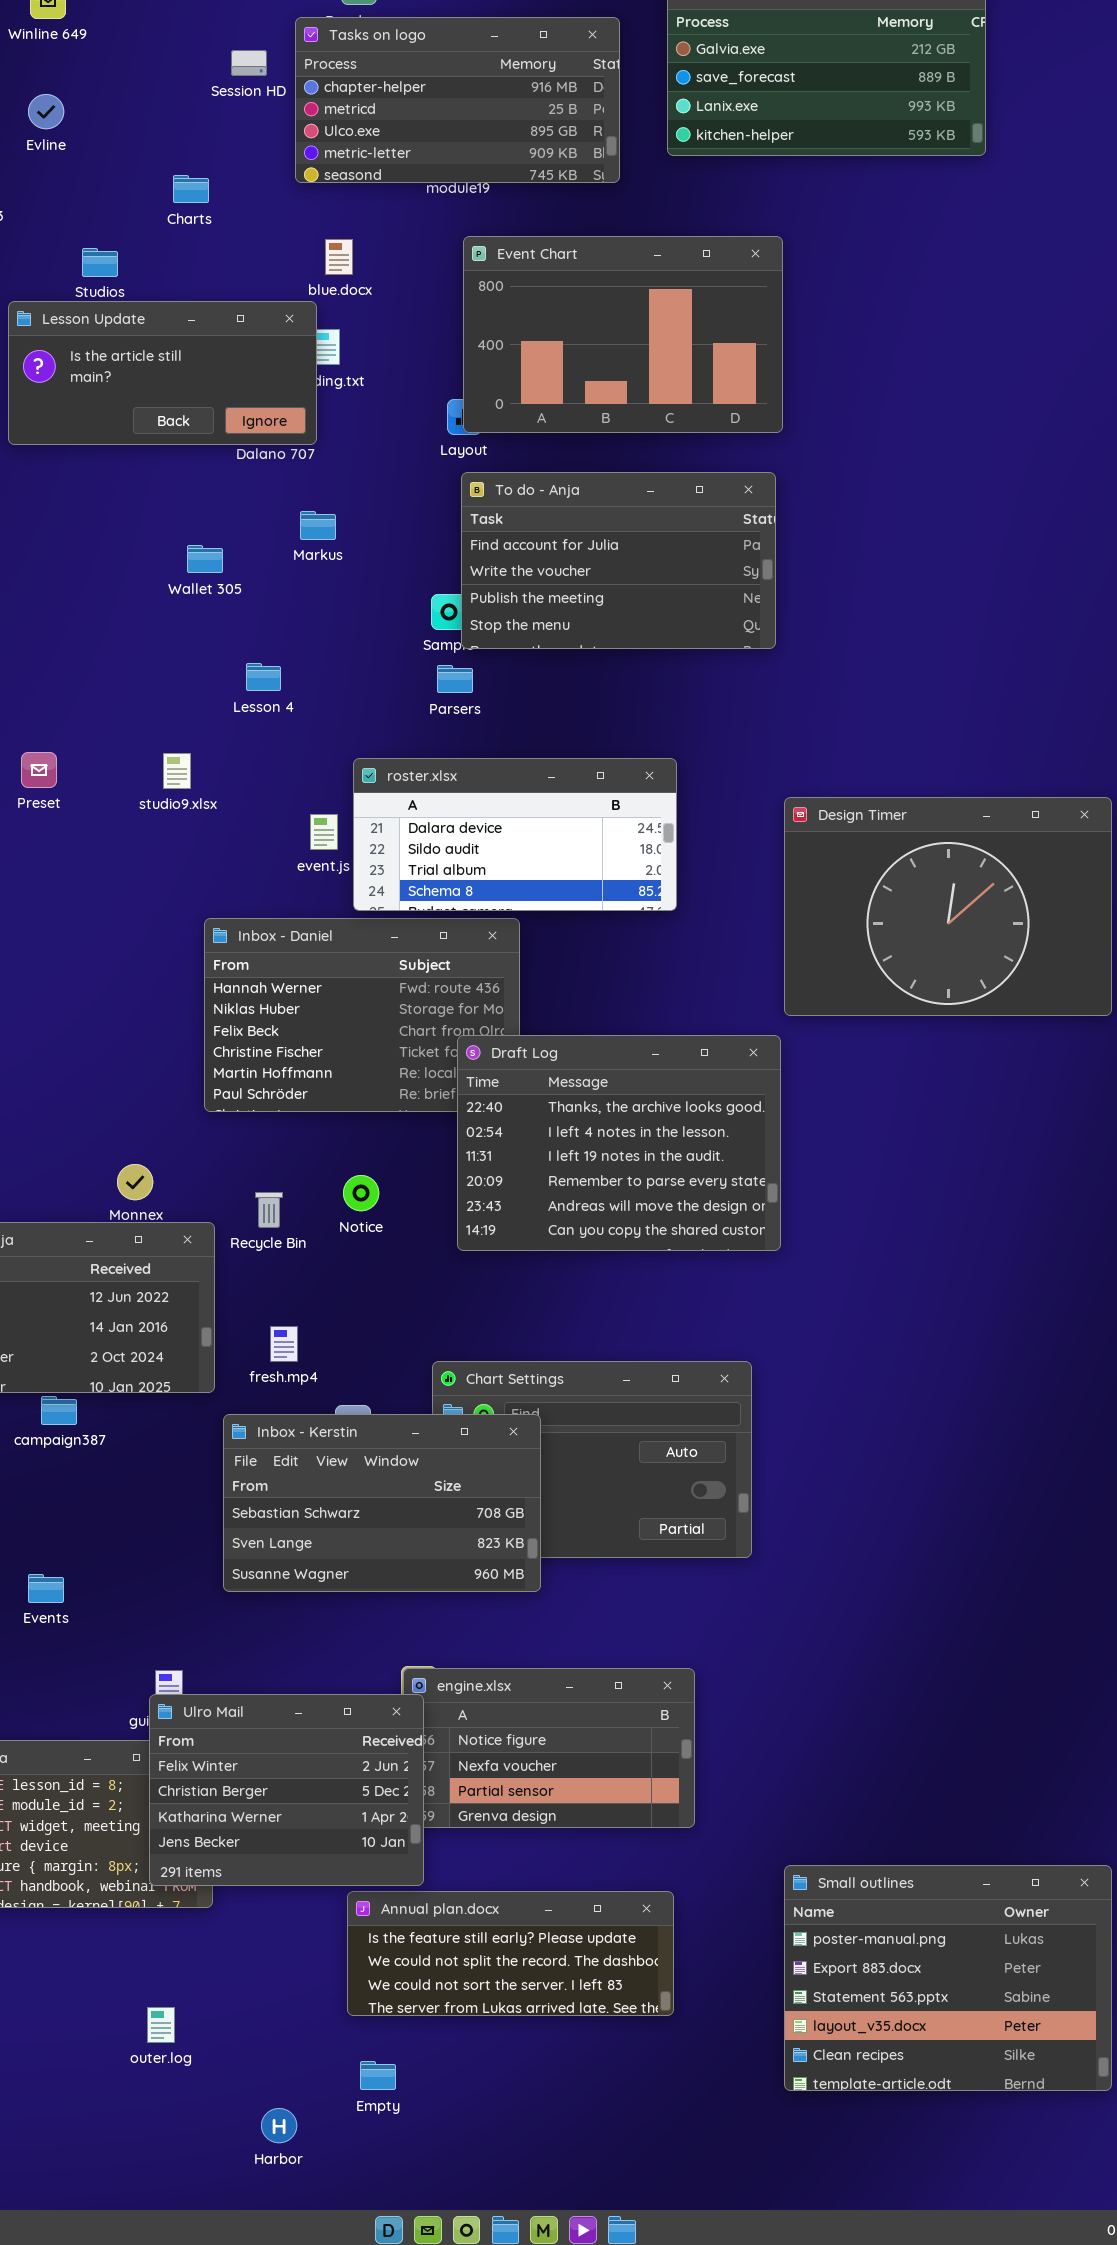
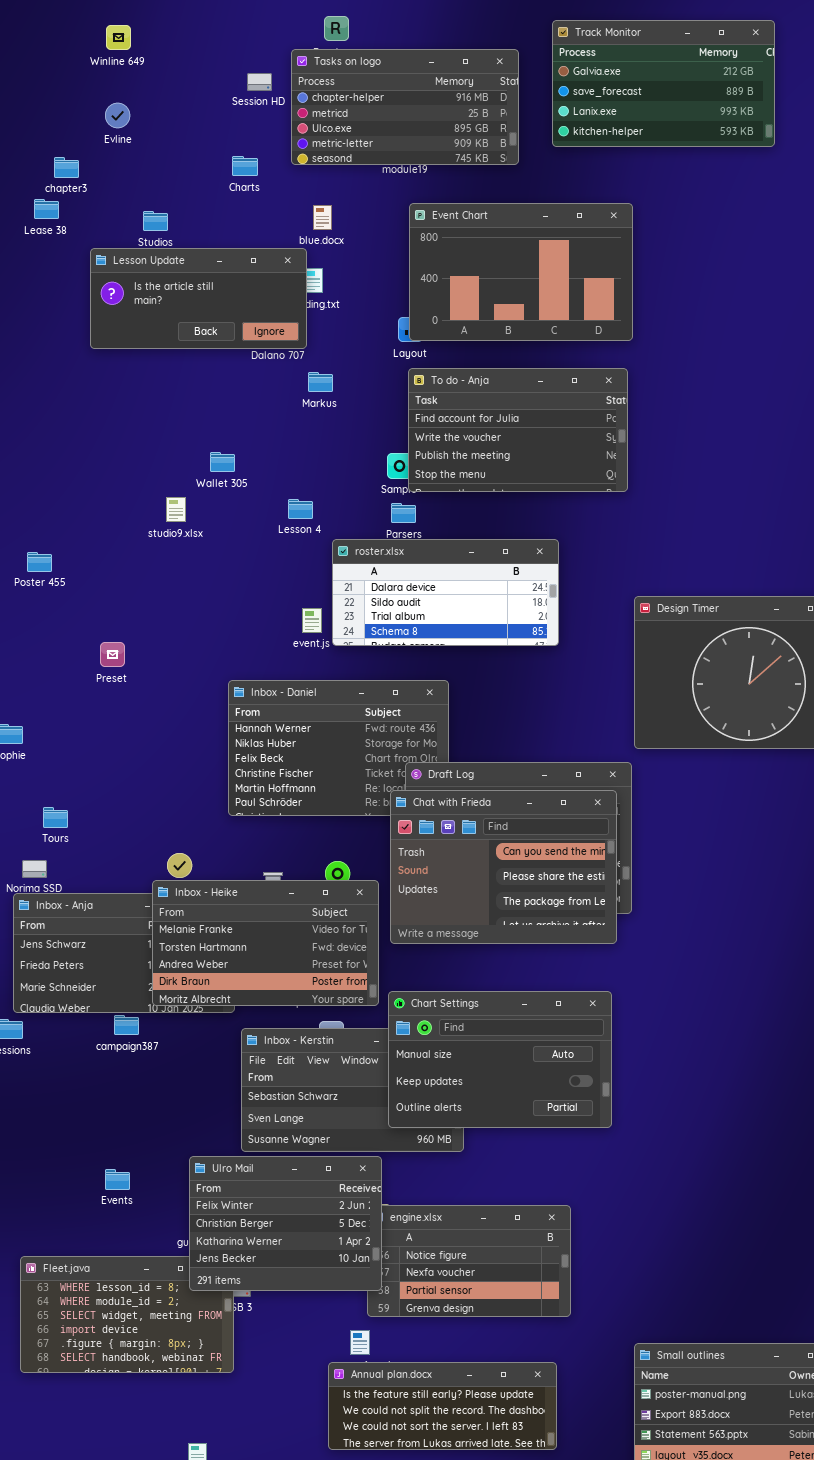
Charts: [173,175,209,203] -> [232,156,258,176], moved
Markus: [300,511,336,540] -> [308,372,333,392], moved
Wallet 305: [187,545,223,573] -> [210,452,235,472], moved
Lesson 4: [246,663,281,691] -> [288,499,313,519], moved
Preset: [21,752,57,788] -> [100,642,125,667], moved
studio9.xlsx: [163,753,191,789] -> [166,497,186,522], moved
roster.xlsx: [353,758,677,911] -> [332,539,559,646], moved
Chat with Frieda: none -> [390,790,617,944], opened
Inbox - Heike: none -> [152,880,379,1006], opened
Chart Settings: [432,1361,752,1558] -> [388,991,612,1128], raised
Events: [28,1574,64,1603] -> [105,1169,130,1190], moved
Ulro Mail: [149,1694,424,1886] -> [189,1156,382,1291], moved

